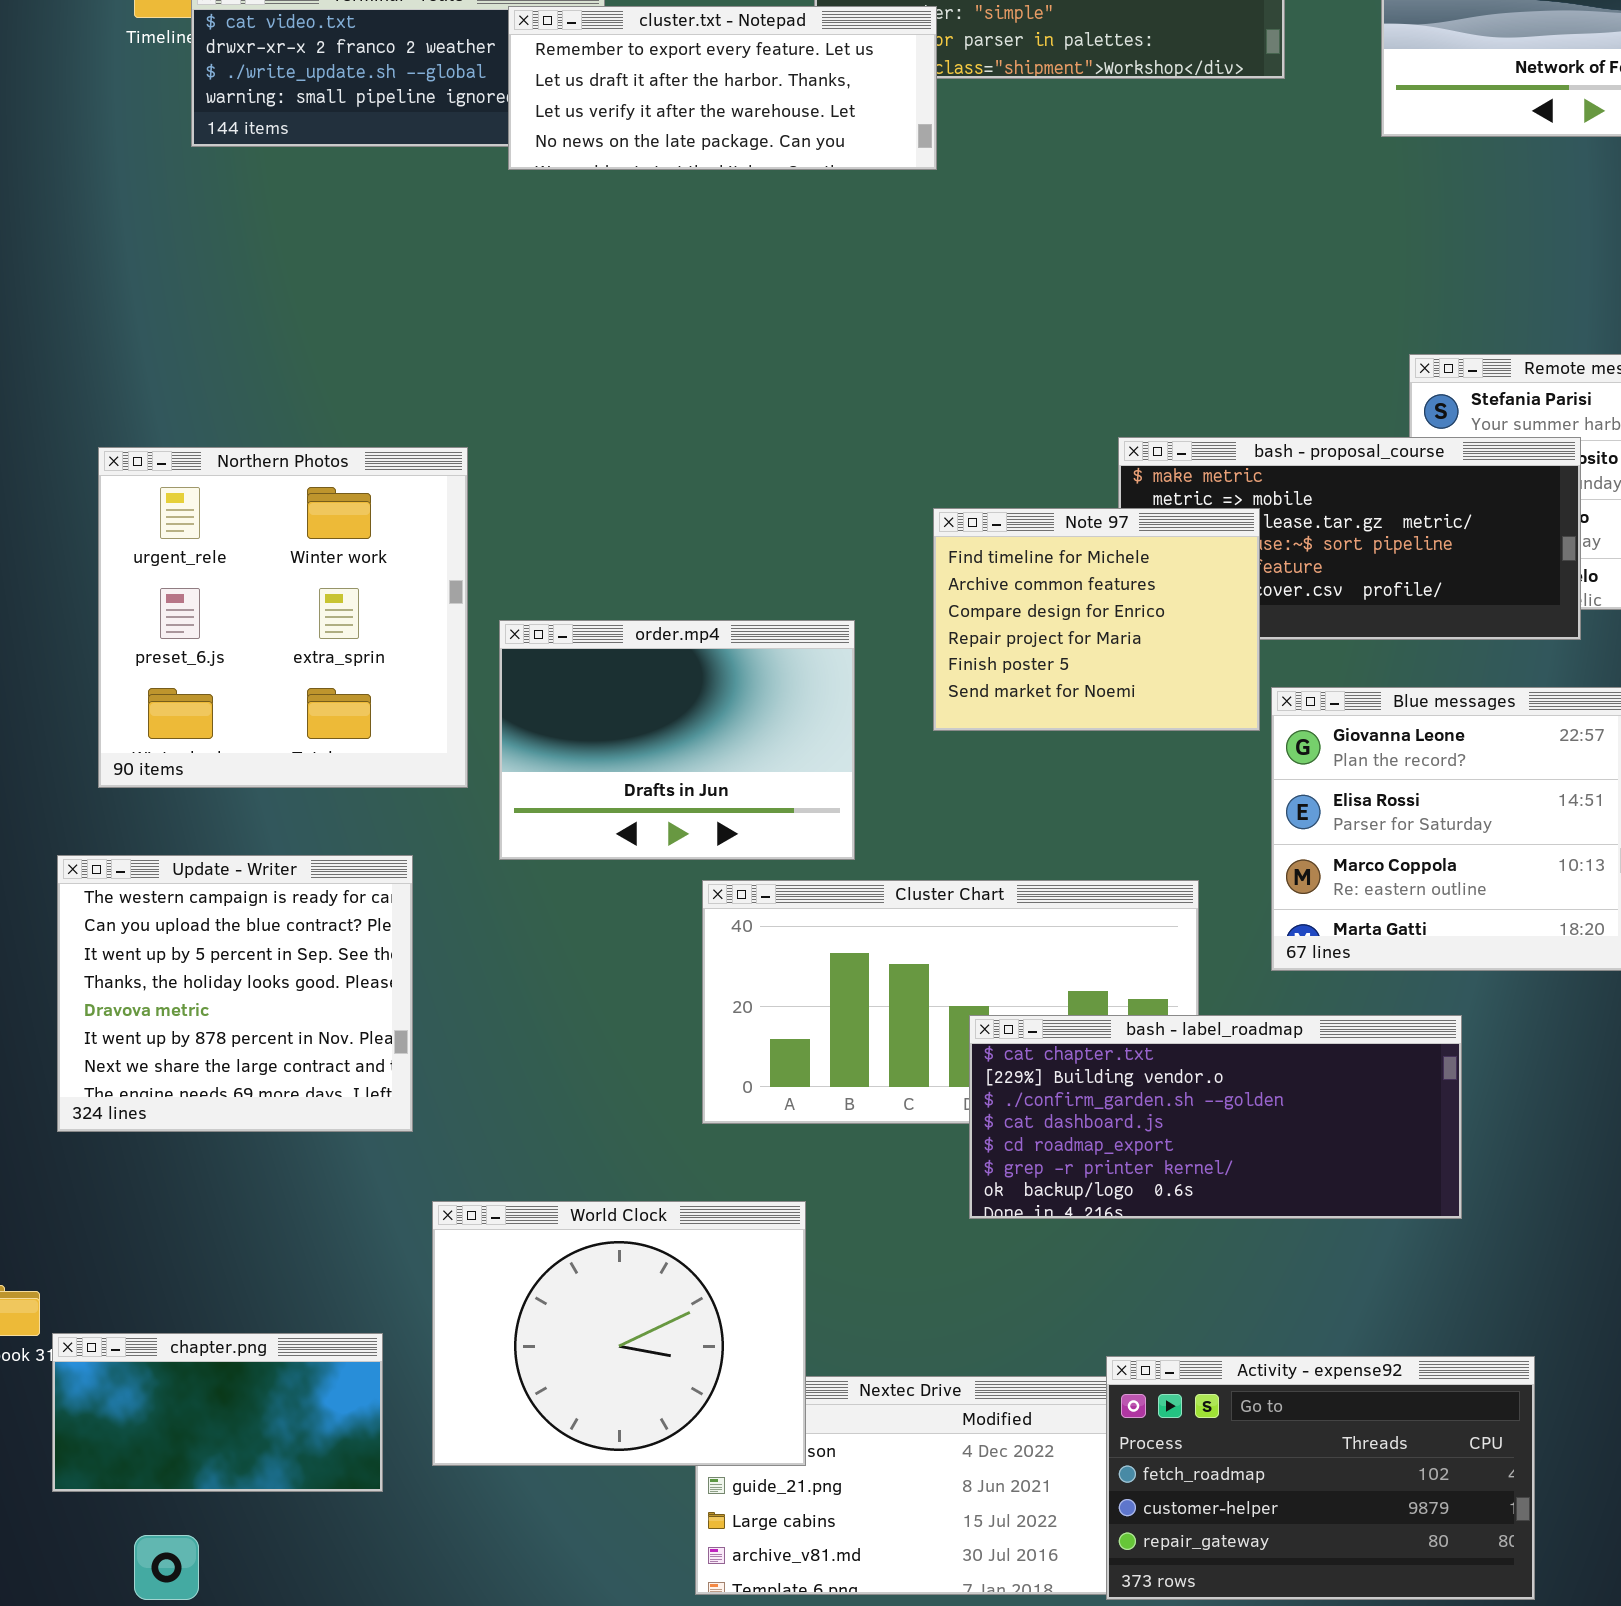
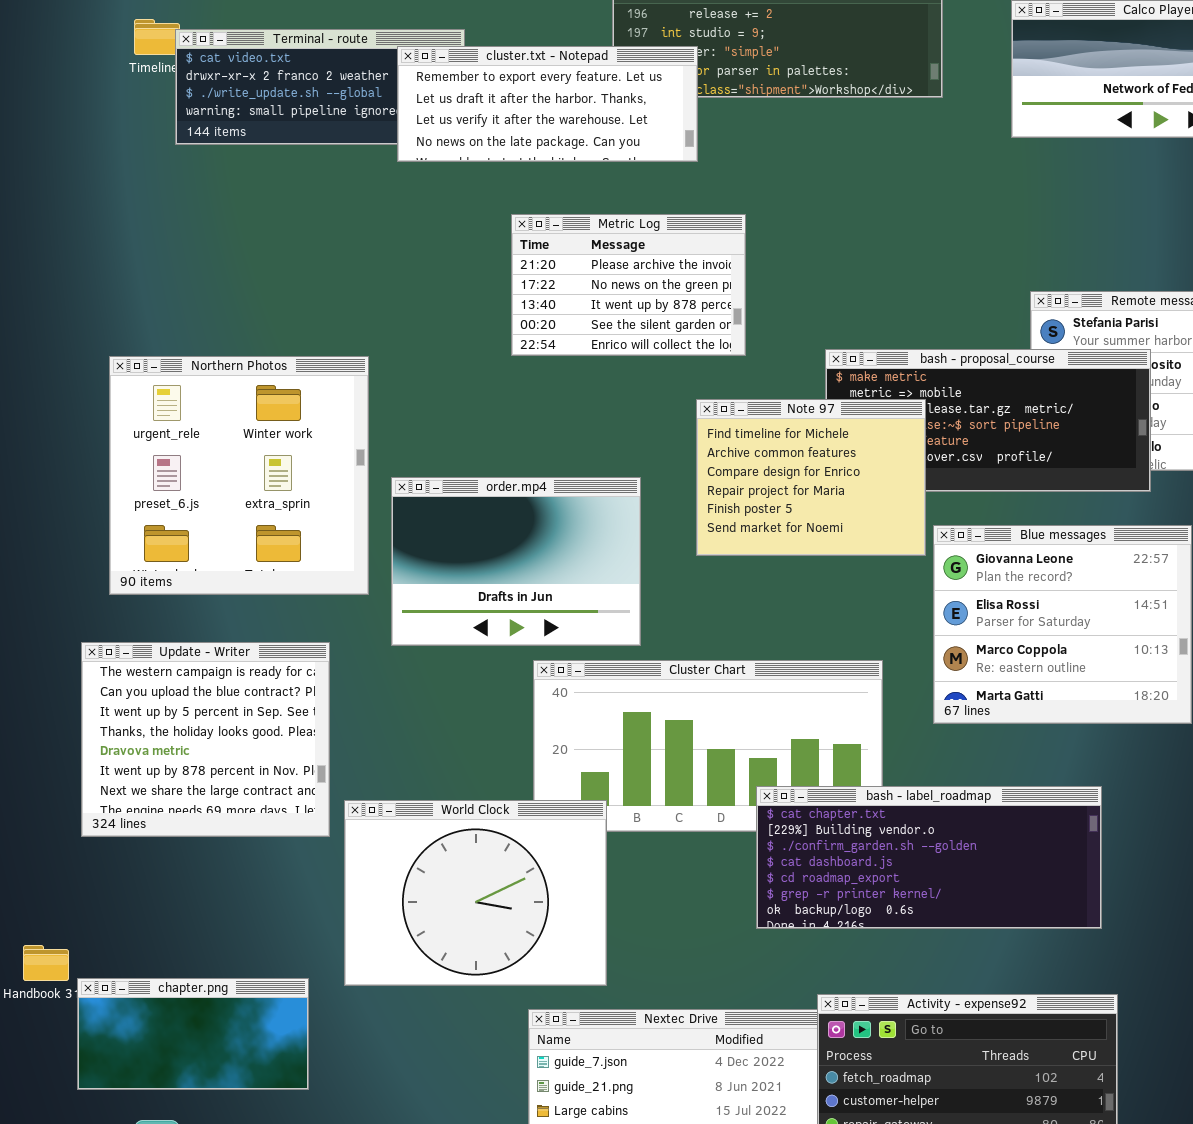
Metric Log: none -> [511,214,746,356], opened
bash - label_roadmap: [969,1015,1462,1219] -> [756,786,1102,929], moved
World Clock: [432,1201,806,1466] -> [344,800,607,986], moved

